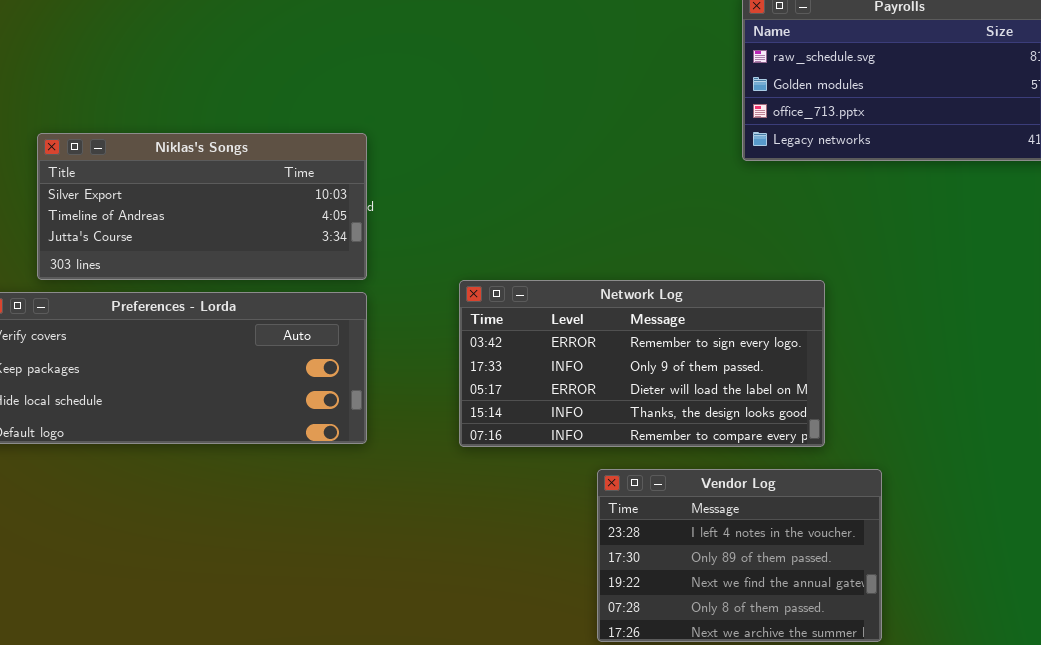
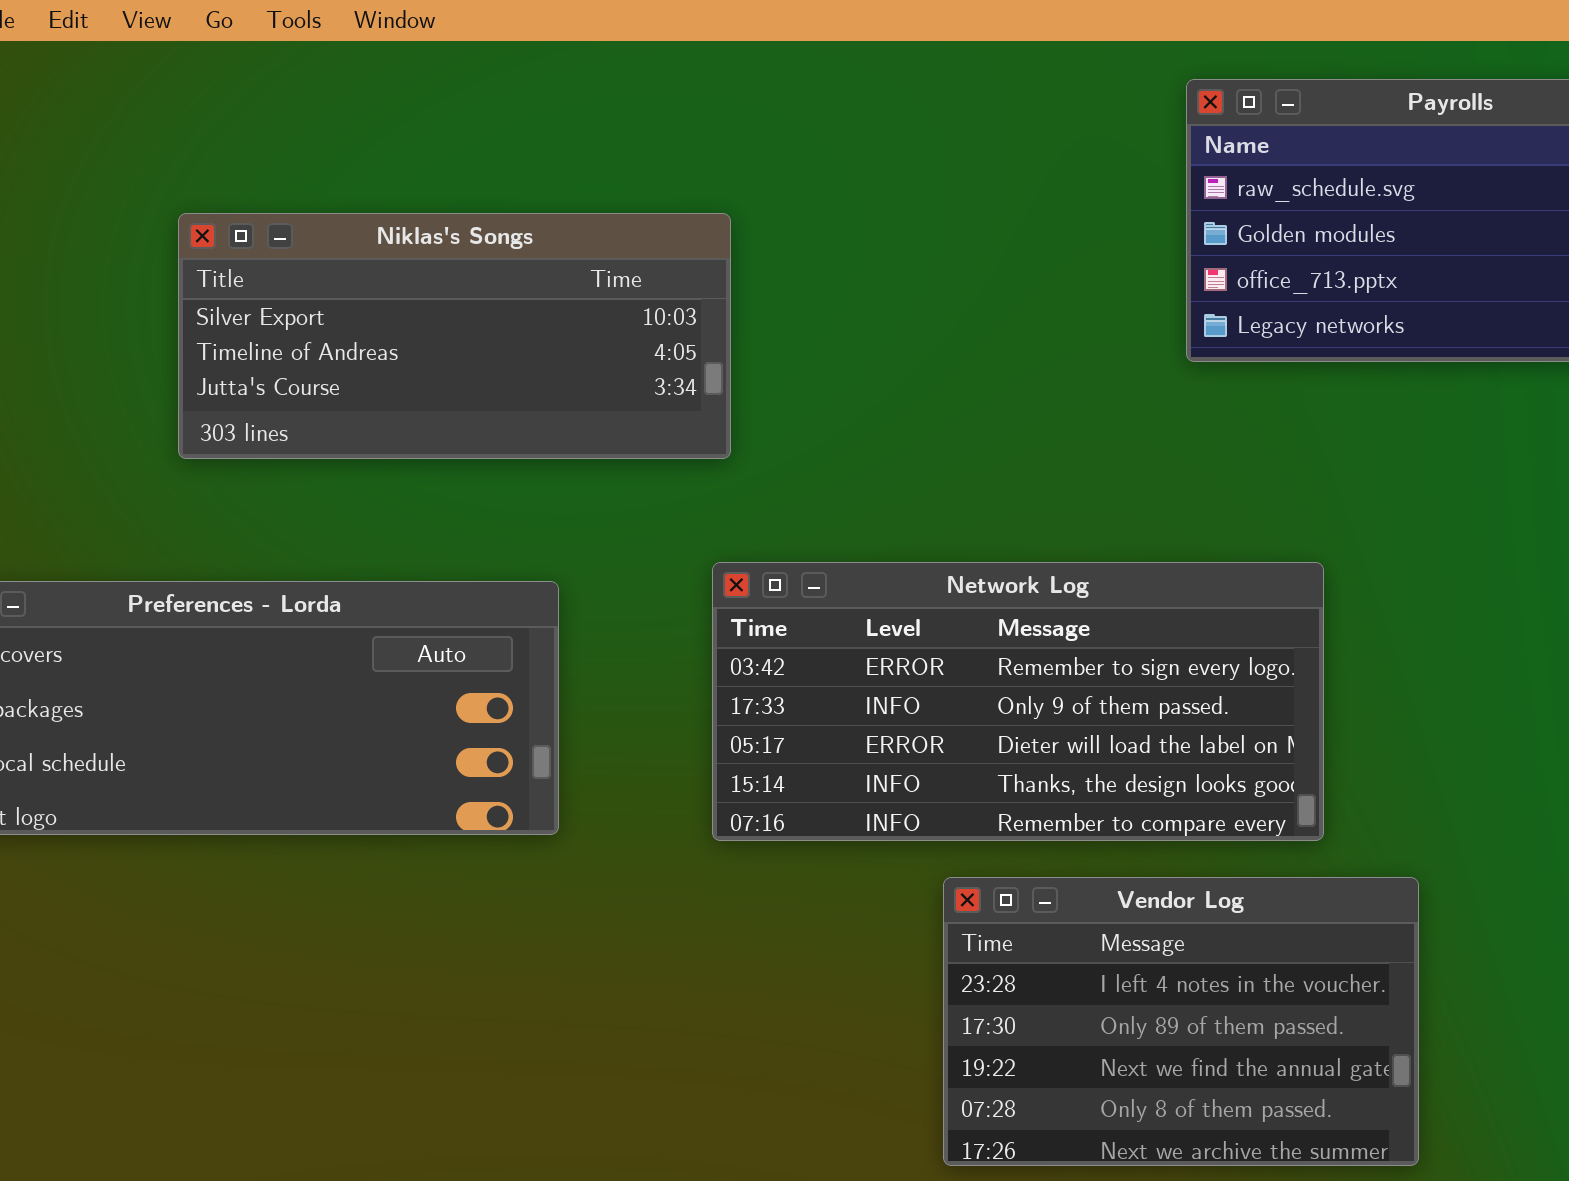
Niklas's Songs: [37,133,367,280] -> [178,213,731,459], moved

